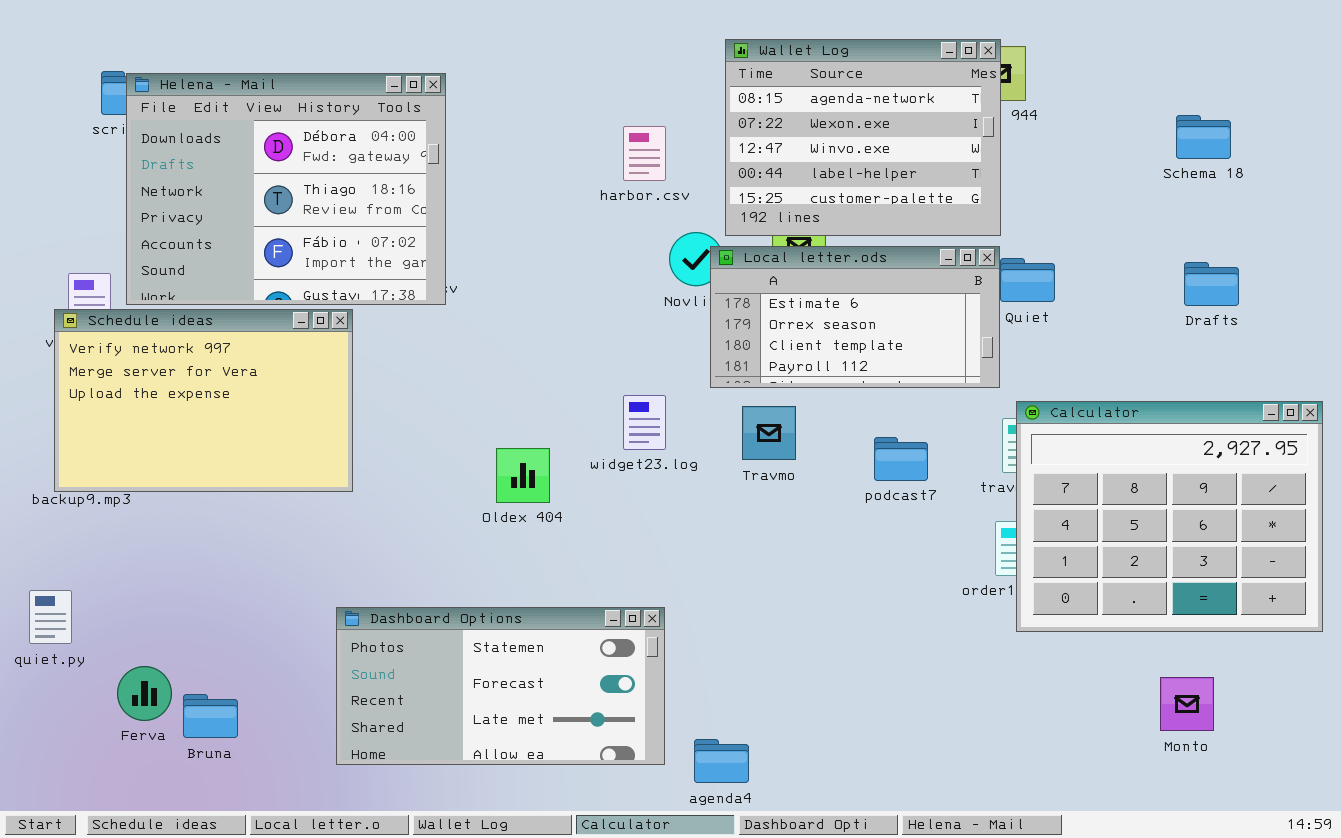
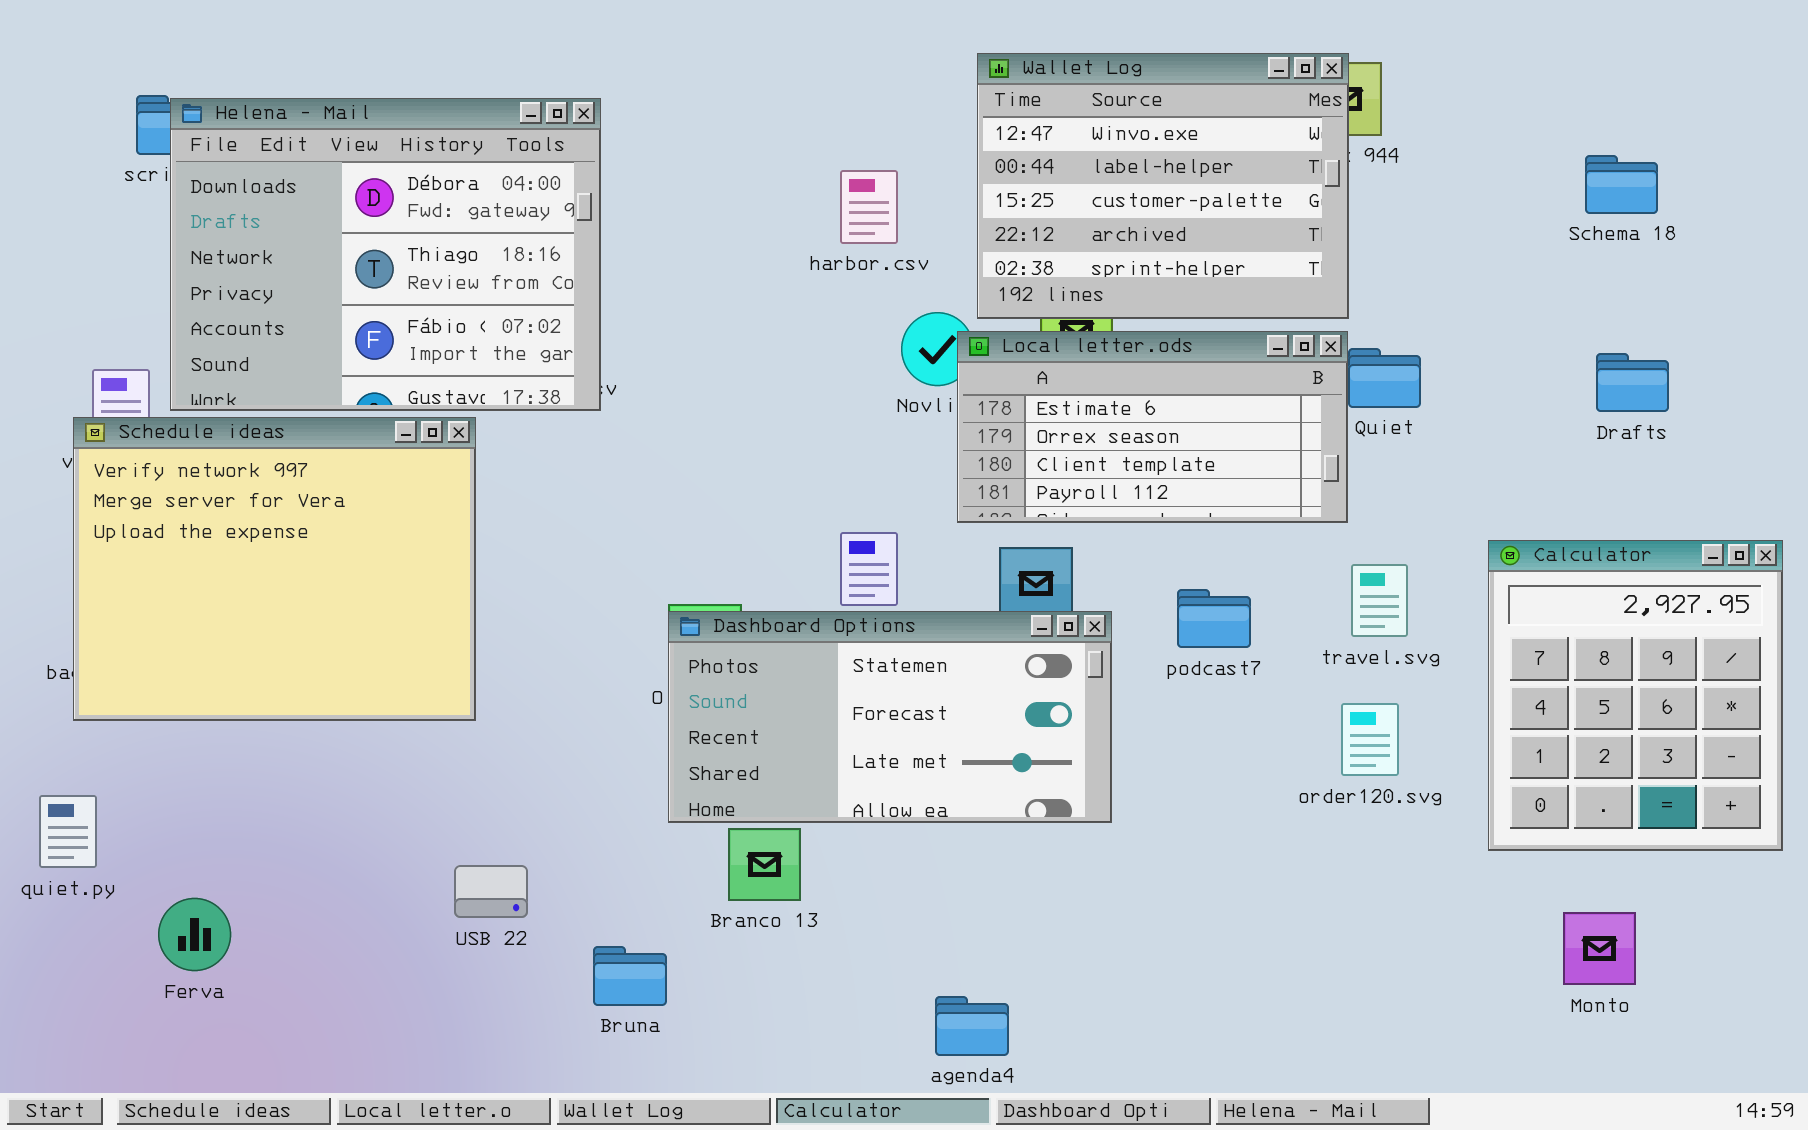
Wallet Log: [725,39,1001,236] -> [977,53,1349,319], scrolled down 2 rows
Schedule ideas: [54,309,353,492] -> [73,417,476,721], resized
Calculator: [1016,401,1323,632] -> [1488,540,1783,851], resized
Dashboard Options: [336,607,665,765] -> [668,611,1112,823], moved
Bruna: [183,694,238,738] -> [593,946,667,1006], moved

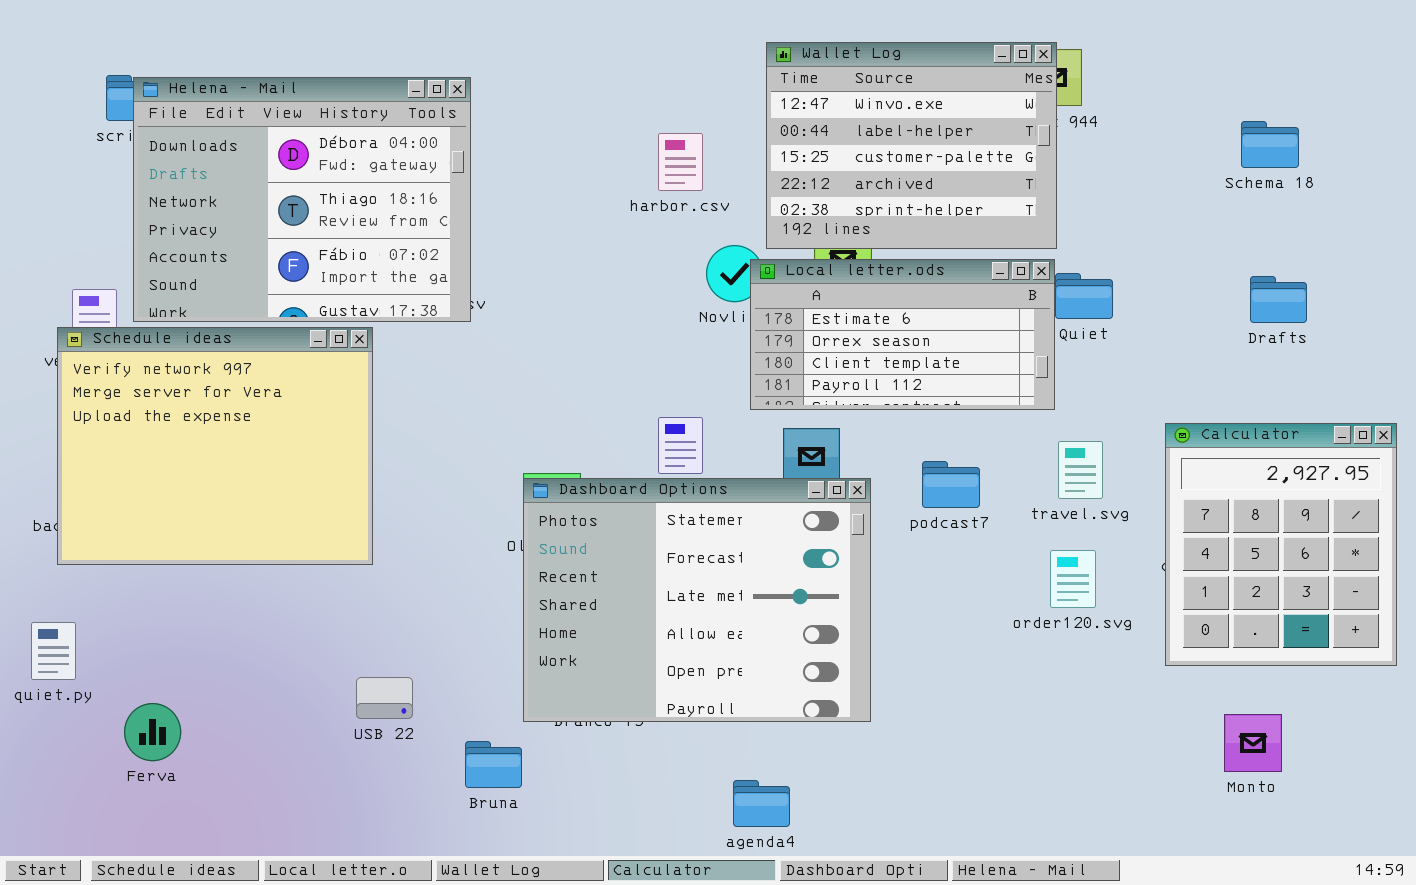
Dashboard Options: [668,611,1112,823] -> [523,478,871,722], resized

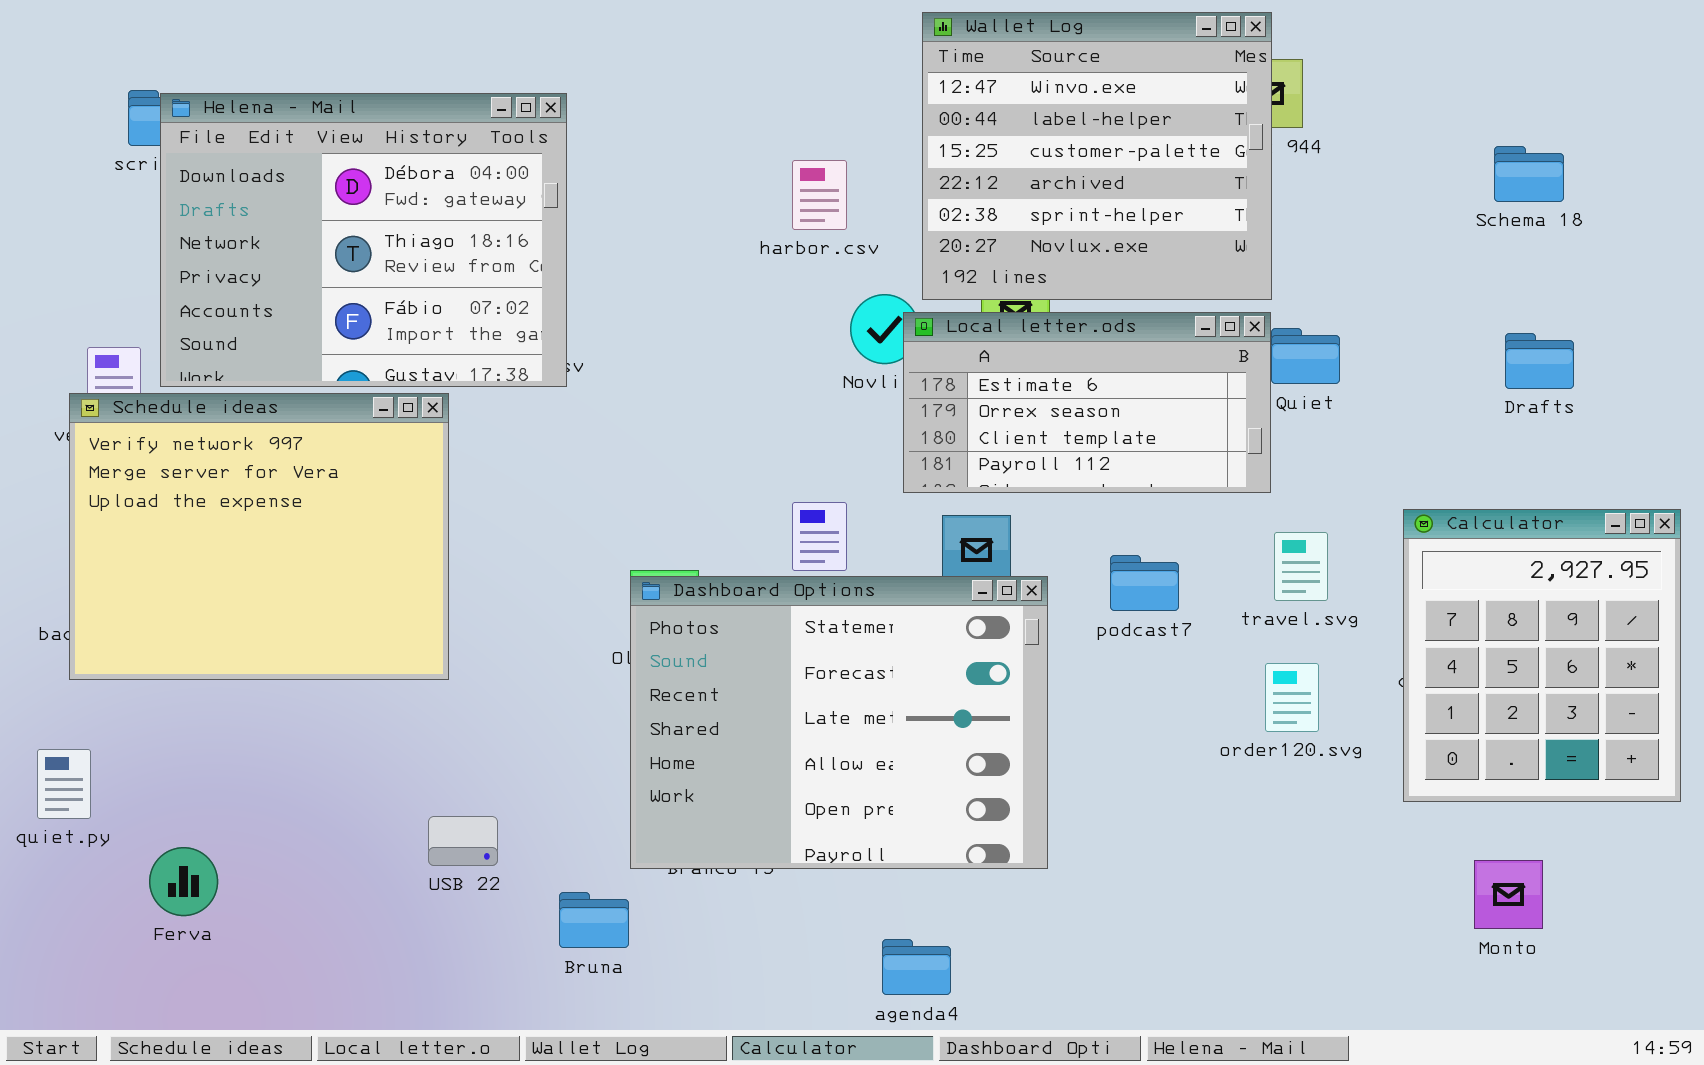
Wallet Log: [766,42,1057,249] -> [922,12,1272,300], resized

